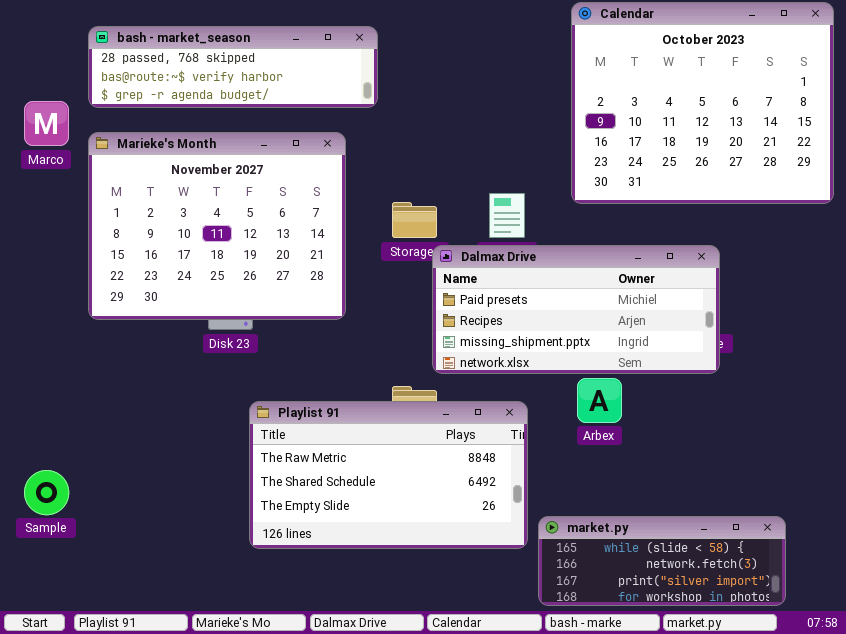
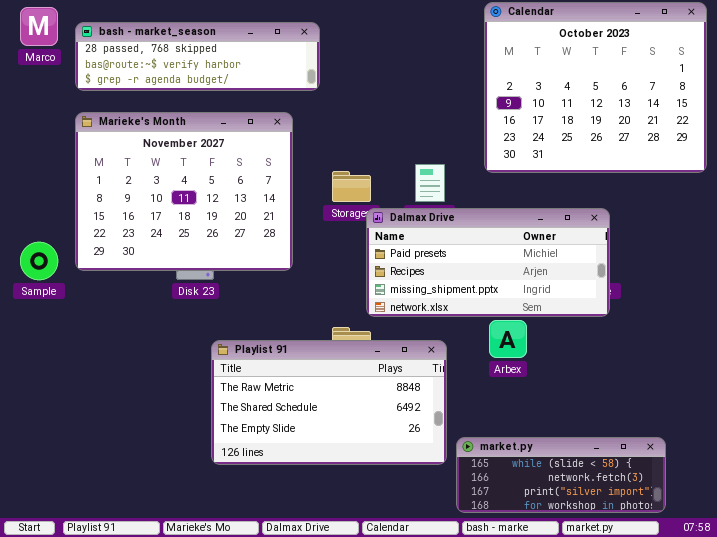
Marco: [24,101,69,146] -> [20,7,58,46], moved
Sample: [24,470,69,515] -> [20,242,58,280], moved

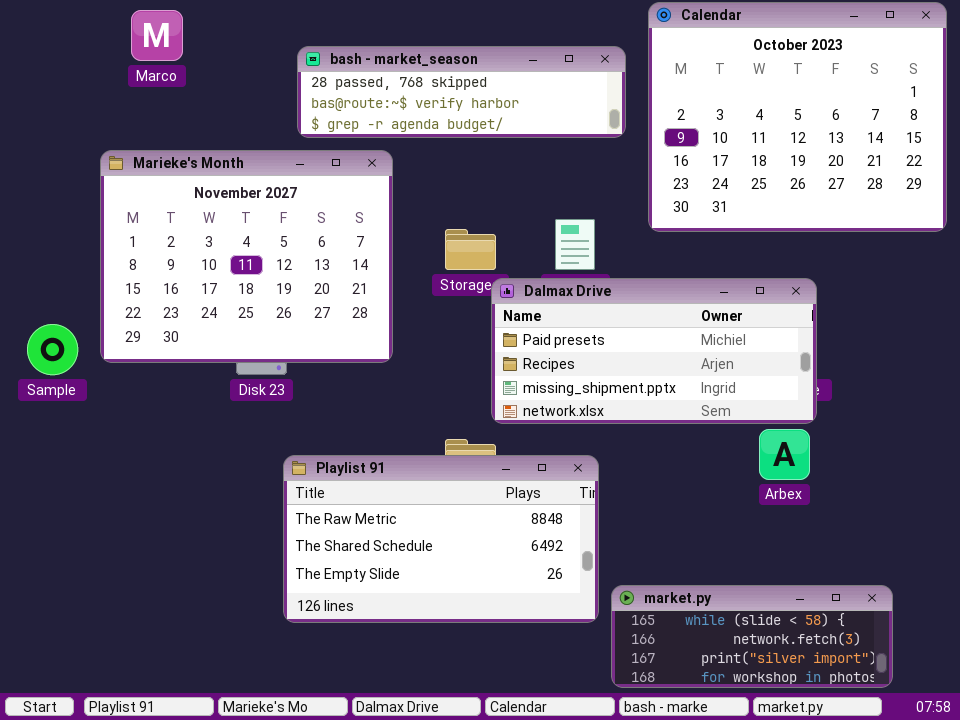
Marco: [20,7,58,46] -> [131,10,183,61], moved
bash - market_season: [75,22,320,91] -> [297,46,626,138], moved
Arbex: [489,320,527,358] -> [759,429,810,480], moved

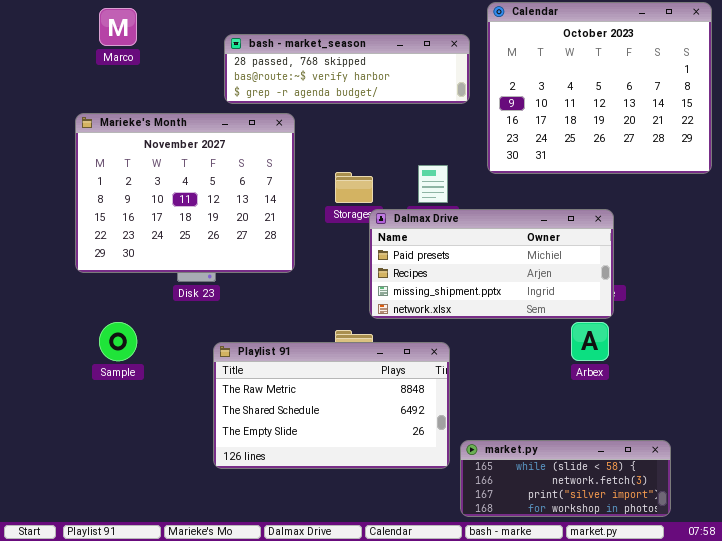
Sample: [27,324,78,375] -> [99,322,137,361], moved

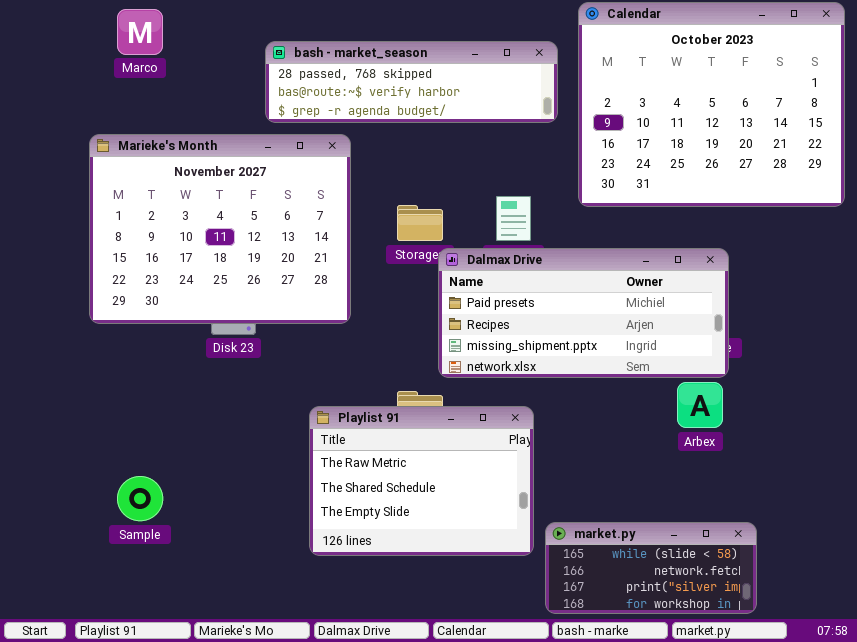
Sample: [99,322,137,361] -> [117,476,163,521], moved
Playlist 91: [213,342,450,469] -> [309,406,534,556], resized
market.py: [460,440,671,517] -> [545,522,757,614], resized

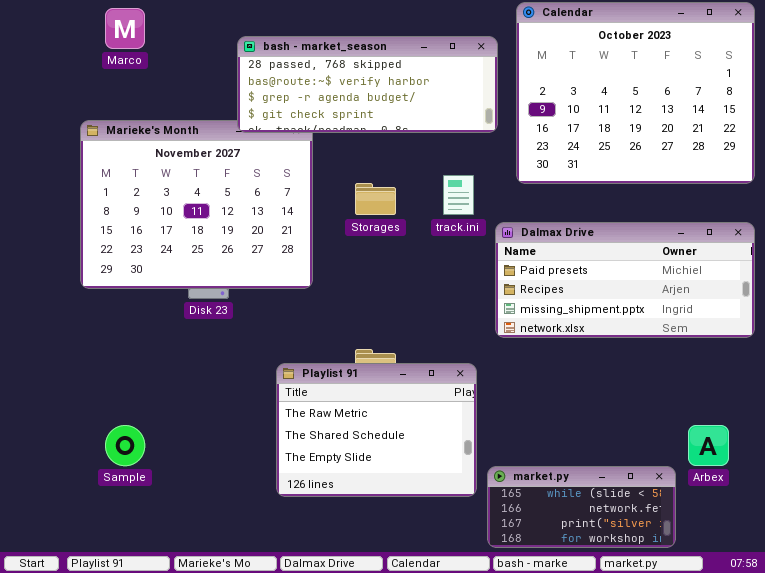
bash - market_season: [265,41,558,123] -> [237,36,498,133], resized
Dalmax Drive: [438,248,729,378] -> [495,222,755,338], moved
Arbex: [677,382,723,428] -> [688,425,729,466], moved

